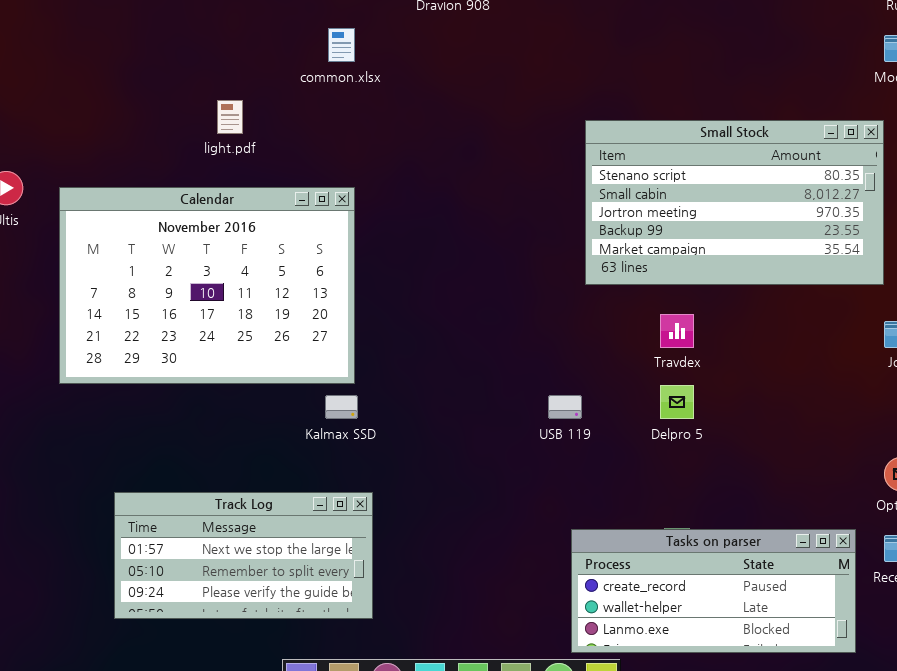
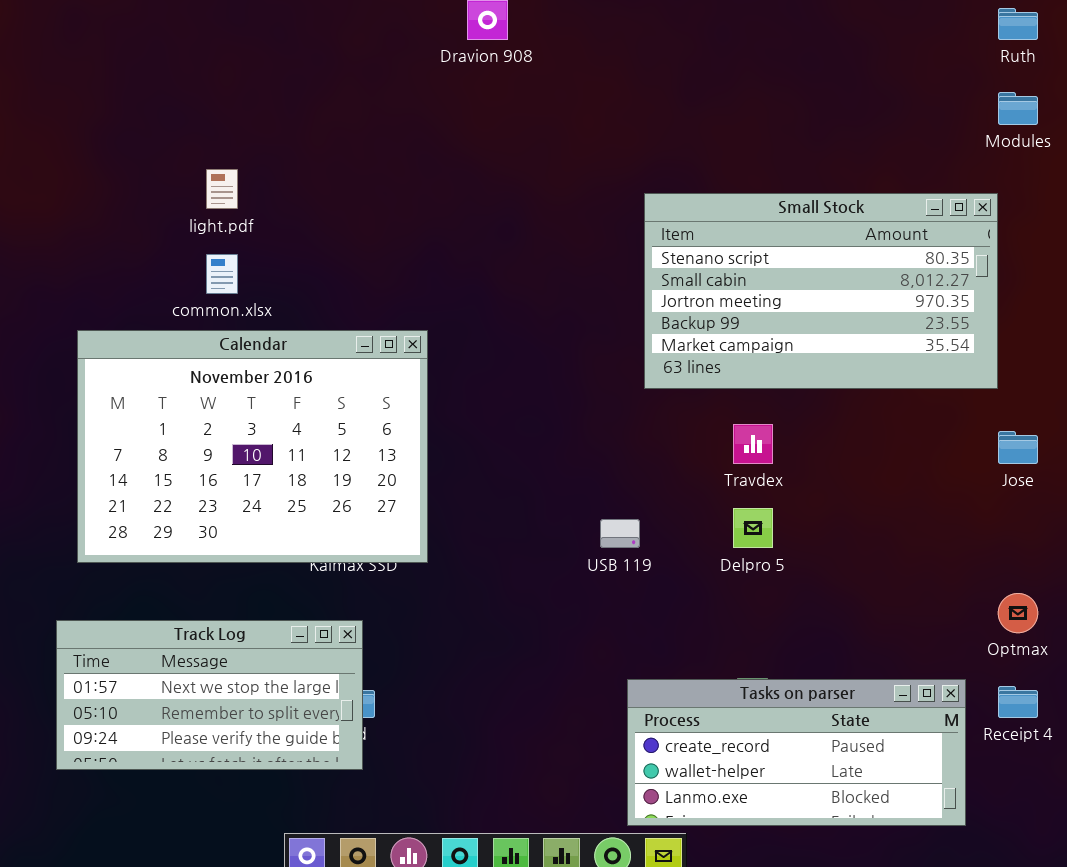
common.xlsx: [328,28,355,62] -> [206,254,238,294], moved
Calendar: [59,187,355,384] -> [77,330,428,563], moved
Track Log: [114,492,373,619] -> [56,620,363,770], moved

